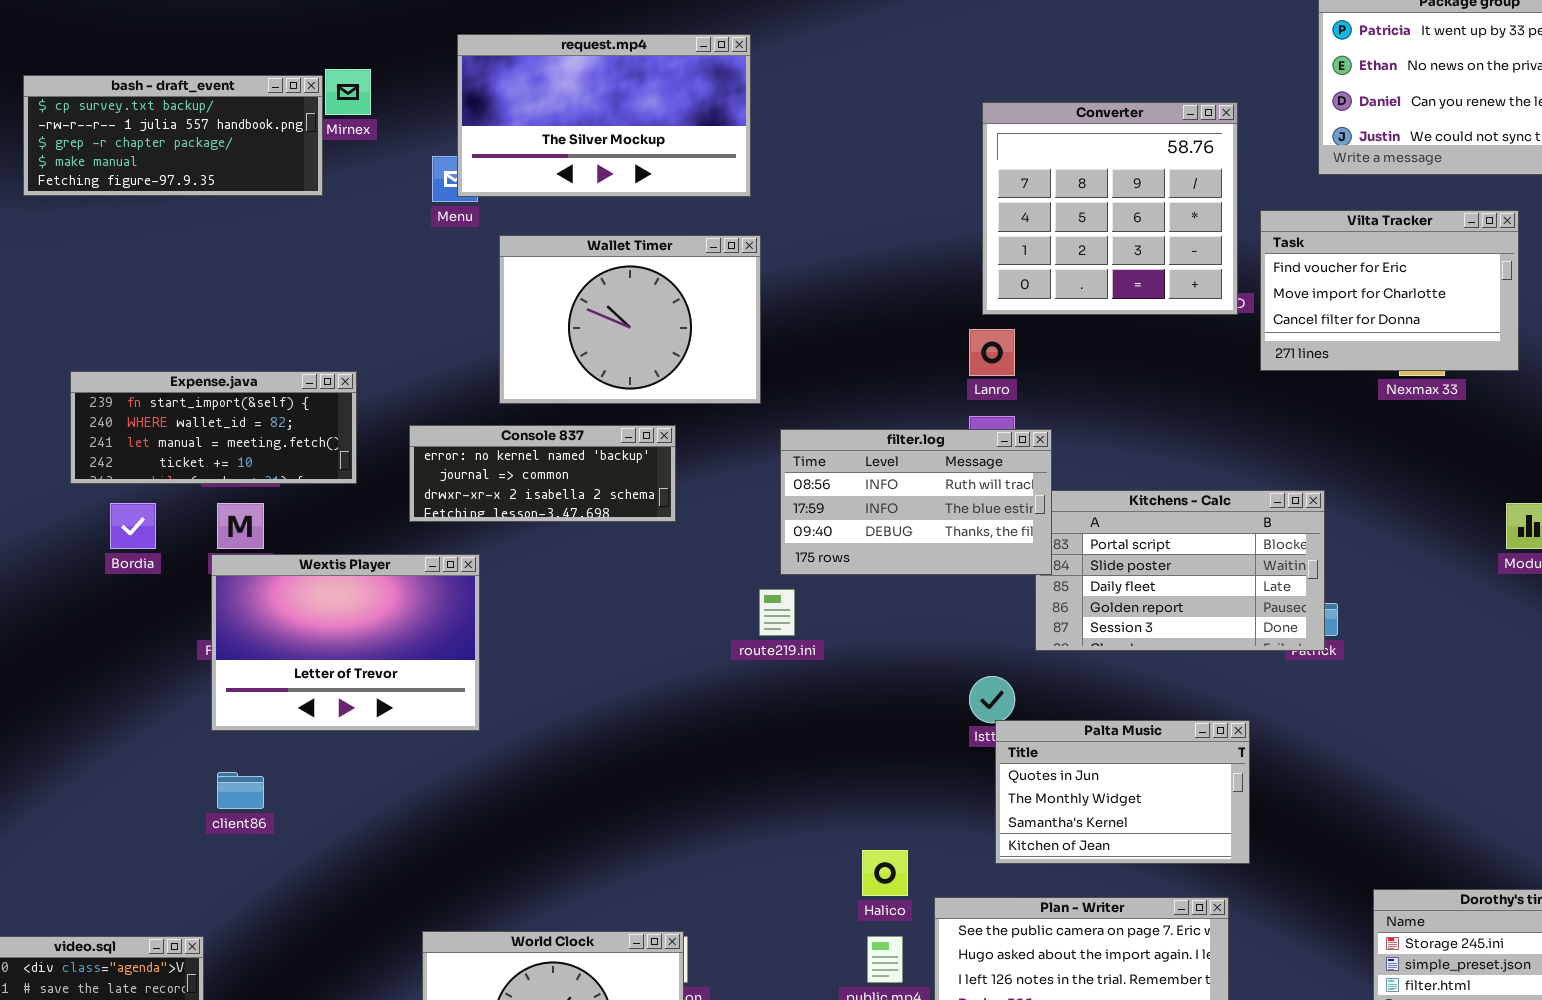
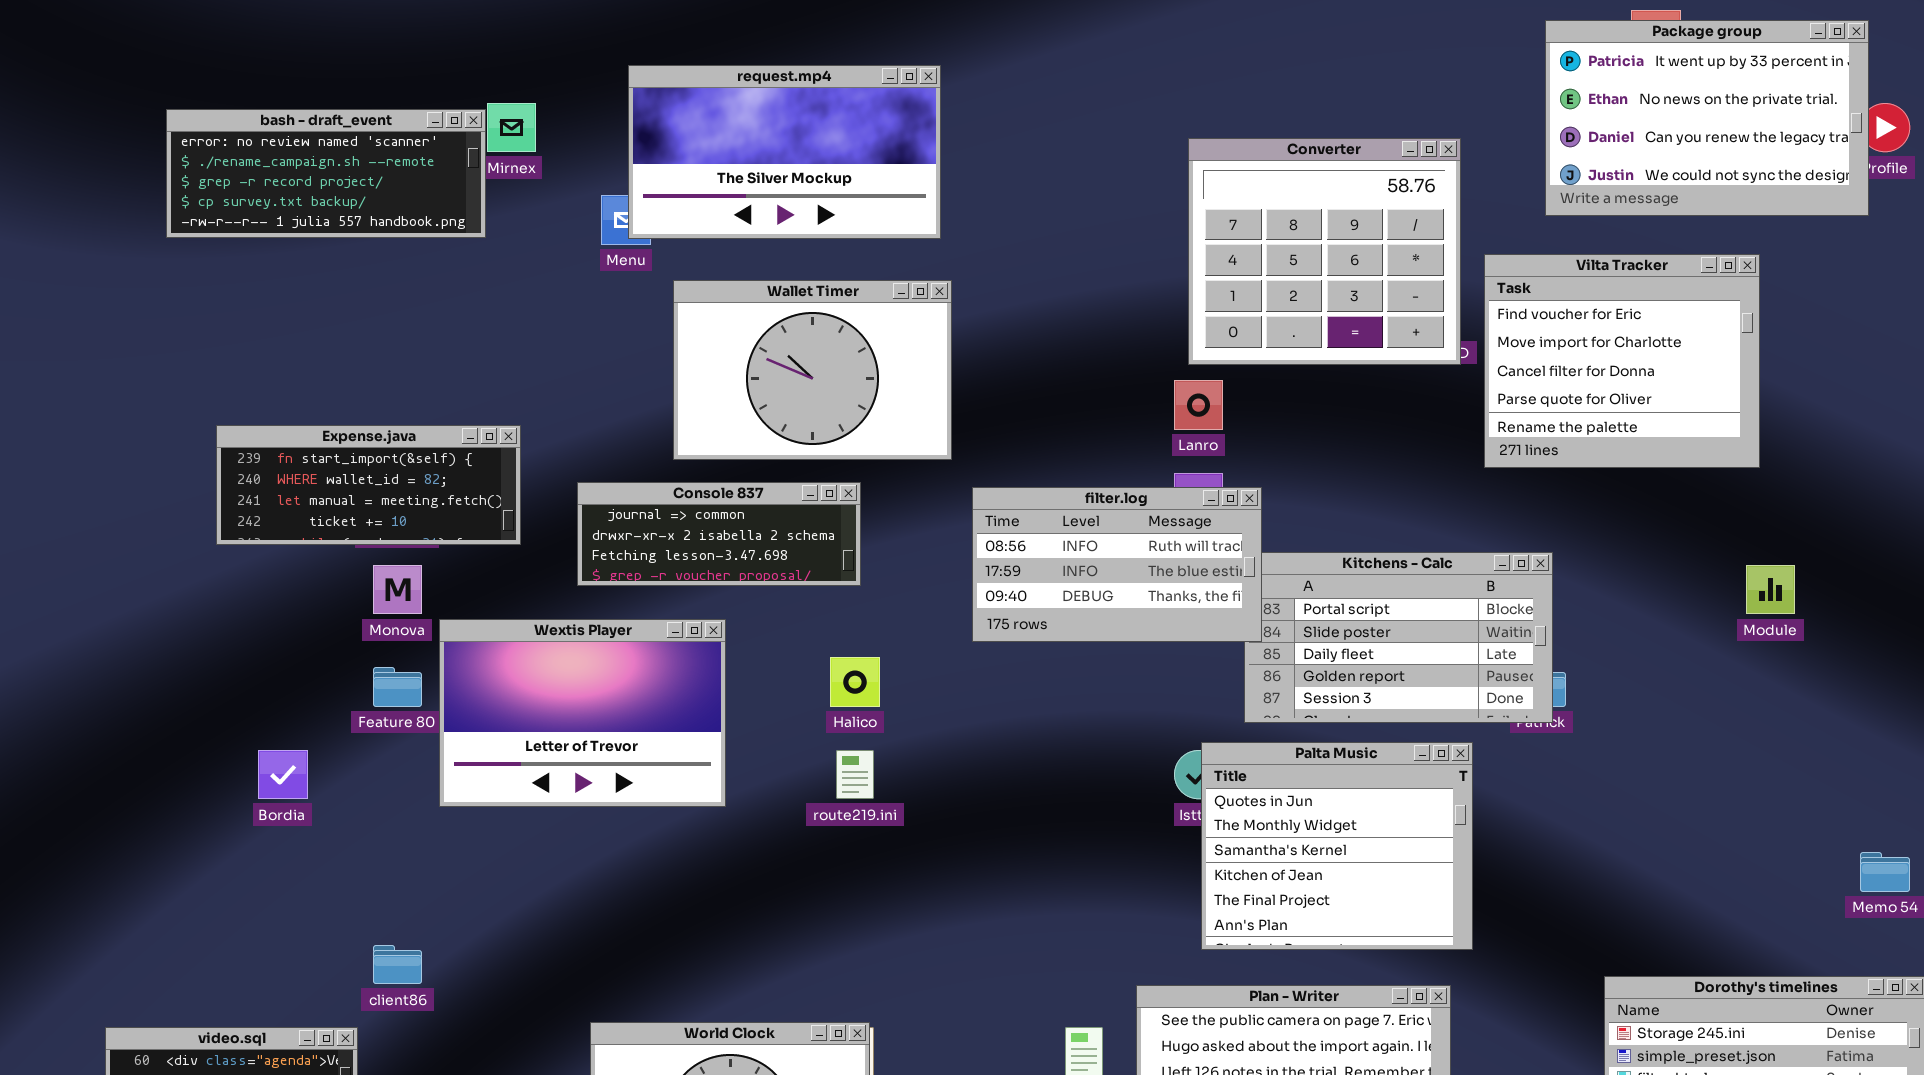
bash - draft_event: [23,75,323,196] -> [166,109,486,238], scrolled up 3 rows
Vilta Tracker: [1260,210,1519,371] -> [1484,254,1760,468], resized
Console 837: [409,425,676,522] -> [577,482,861,586], scrolled down 1 row
Bordia: [110,503,156,549] -> [258,750,308,799], moved
Wextis Player: [211,554,480,731] -> [439,619,726,807], moved
route219.ini: [759,589,795,636] -> [836,750,874,799], moved
Palta Music: [995,720,1250,864] -> [1201,742,1473,950], resized
client86: [217,772,264,809] -> [373,945,422,984], moved
Halico: [862,850,908,896] -> [830,657,880,707], moved

